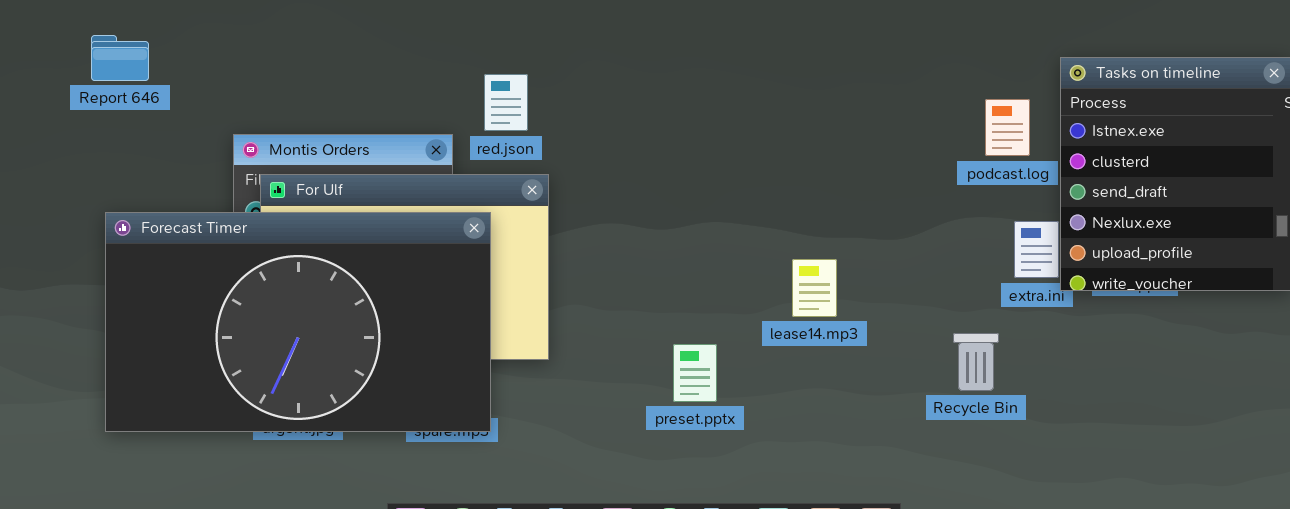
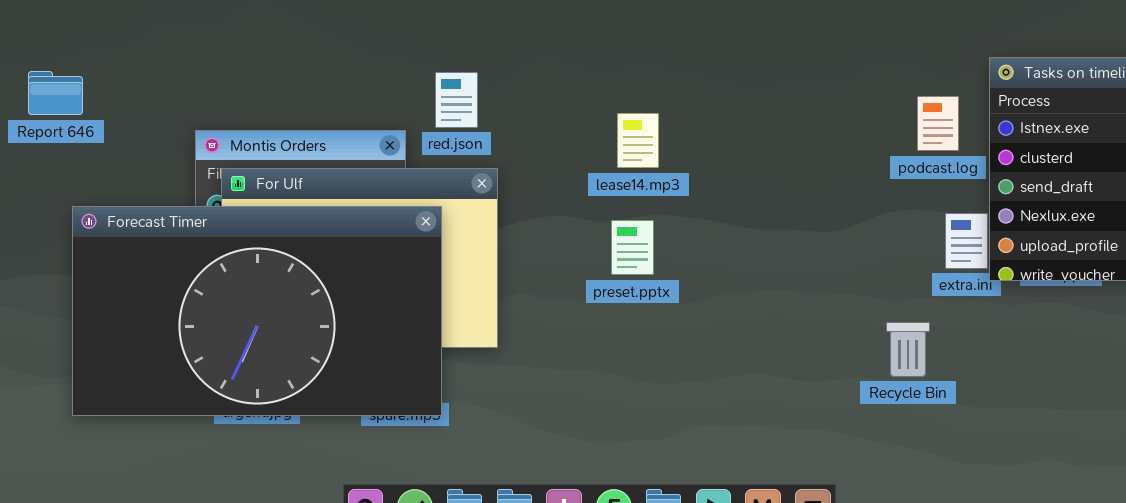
Report 646: [91,35,149,81] -> [28,71,83,115], moved
lease14.mp3: [792,259,837,317] -> [617,113,659,168], moved
preset.pptx: [673,344,717,402] -> [611,220,654,275], moved

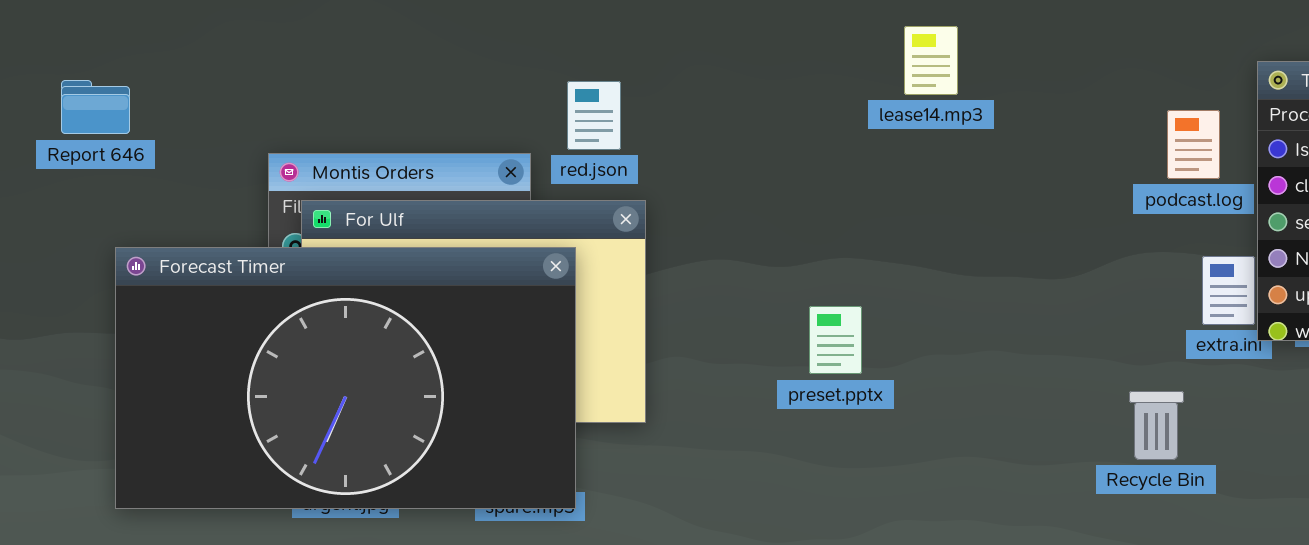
lease14.mp3: [617,113,659,168] -> [904,26,958,95], moved
preset.pptx: [611,220,654,275] -> [809,306,862,374], moved

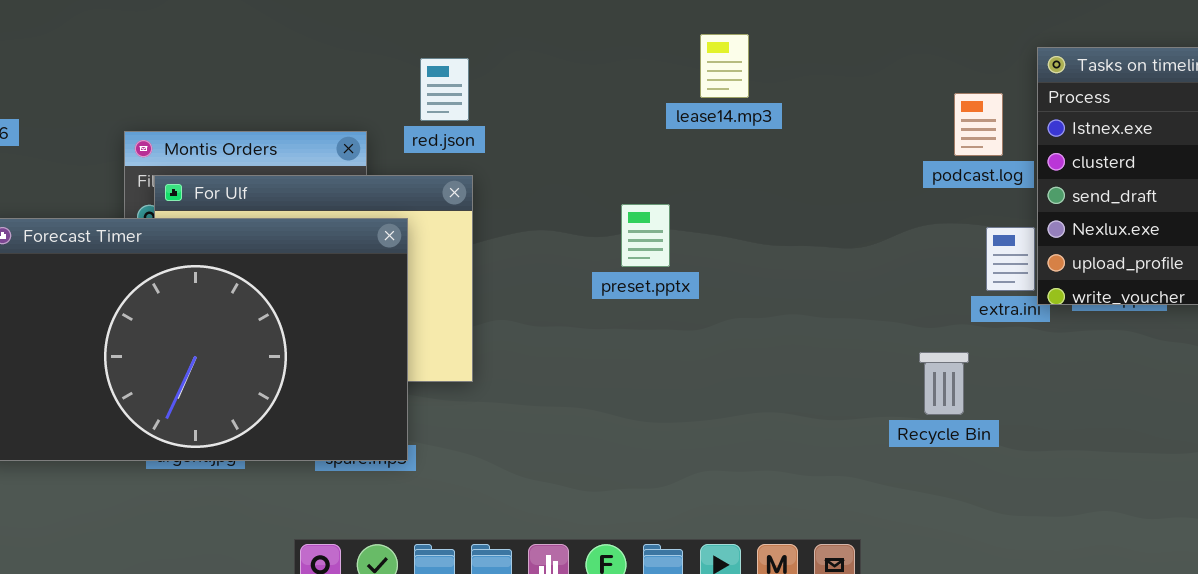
lease14.mp3: [904,26,958,95] -> [700,34,749,98], moved
red.json: [567,81,621,150] -> [420,58,469,121], moved
preset.pptx: [809,306,862,374] -> [621,204,670,267], moved

